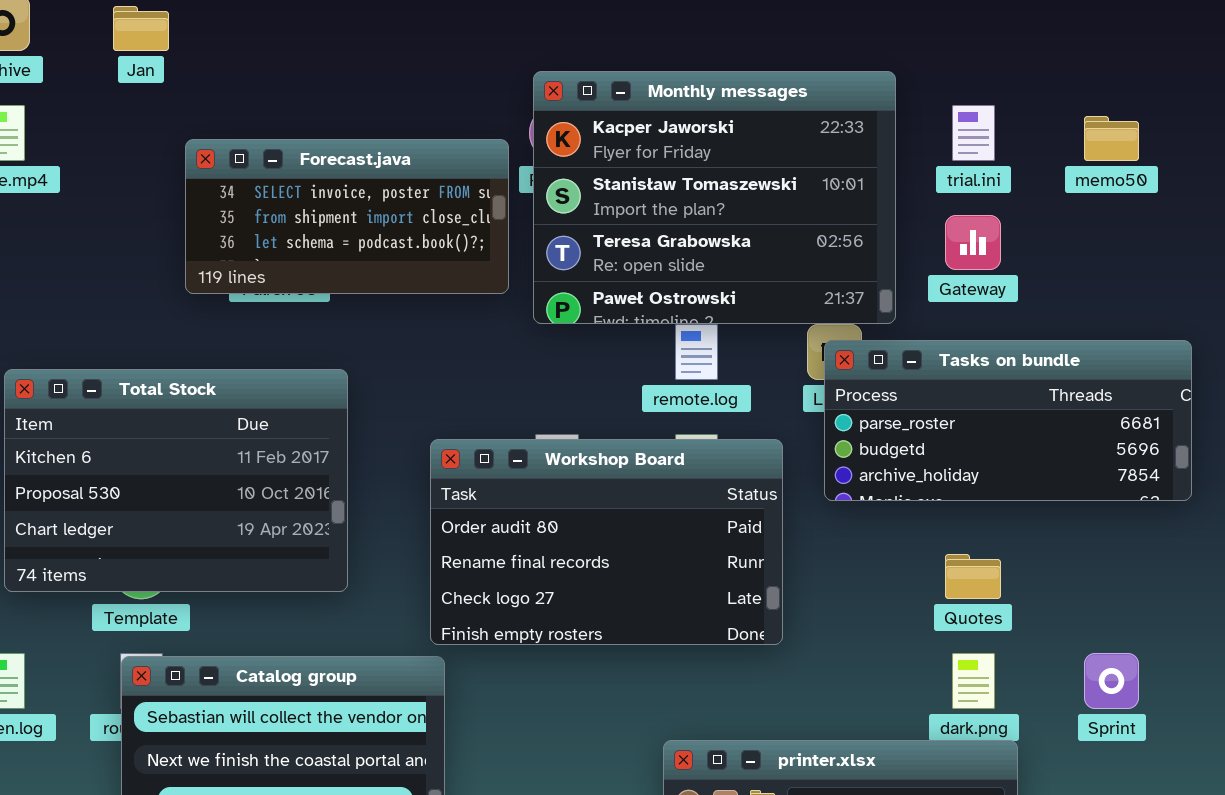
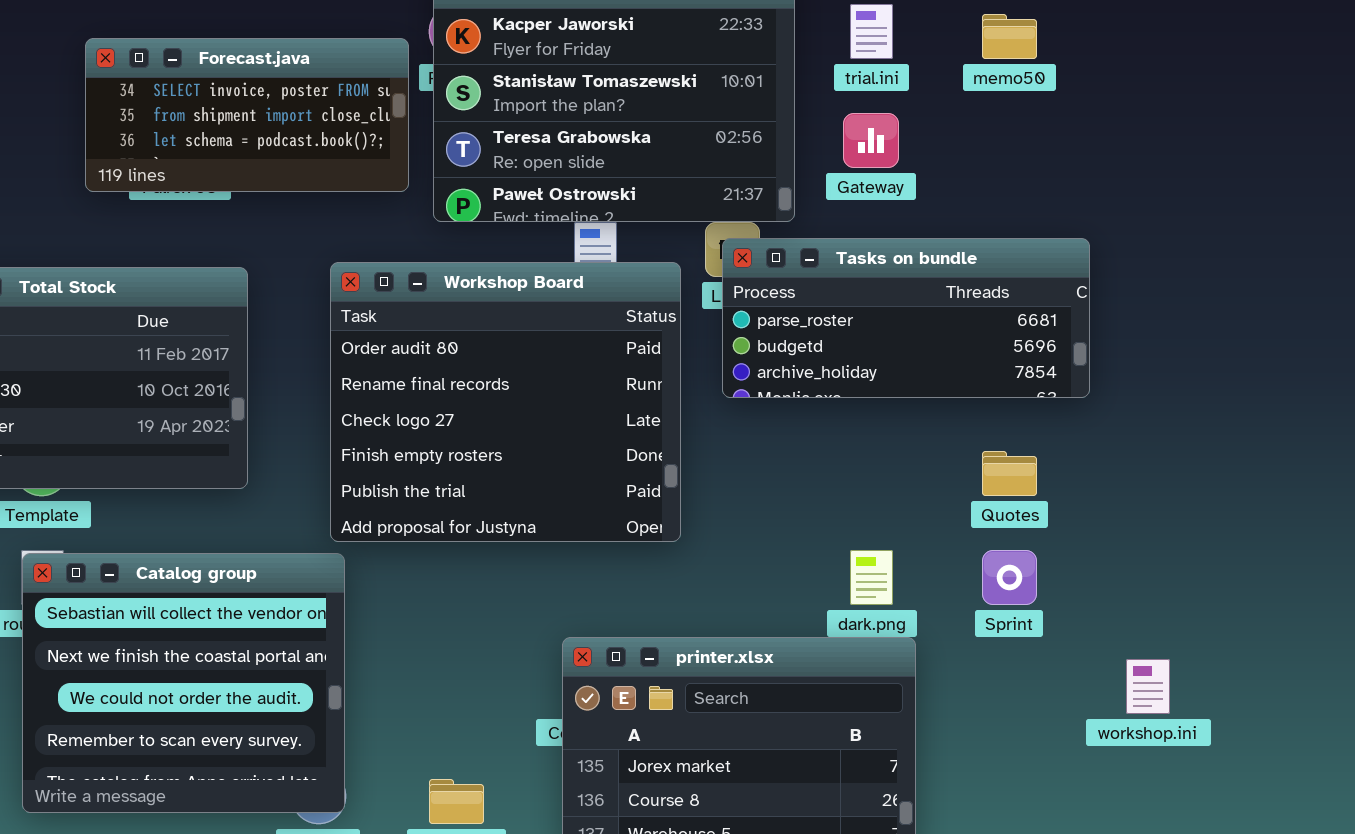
Workshop Board: [430,439,783,645] -> [330,262,681,542], resized
Quotes: [945,554,1001,599] -> [982,451,1037,496], moved

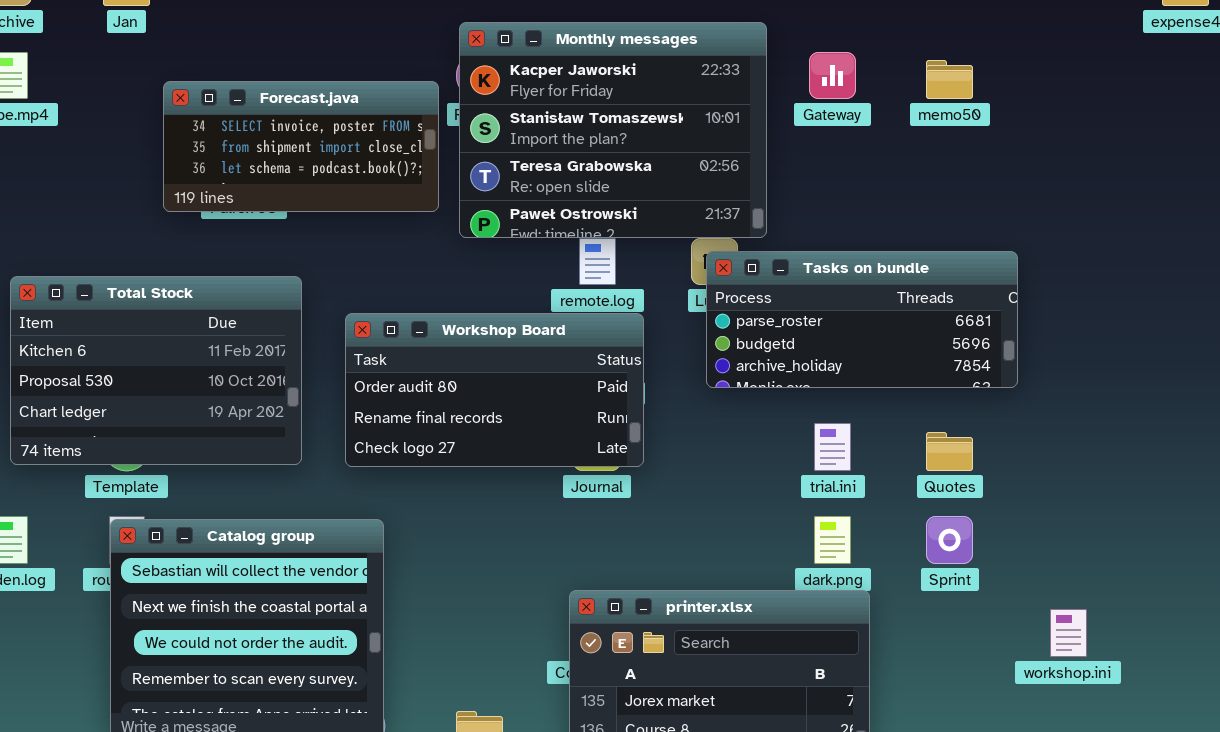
trial.ini: [850,4,893,59] -> [814,423,851,471], moved
Gateway: [843,113,899,168] -> [809,52,856,99], moved
Workshop Board: [330,262,681,542] -> [345,313,644,467], moved, resized

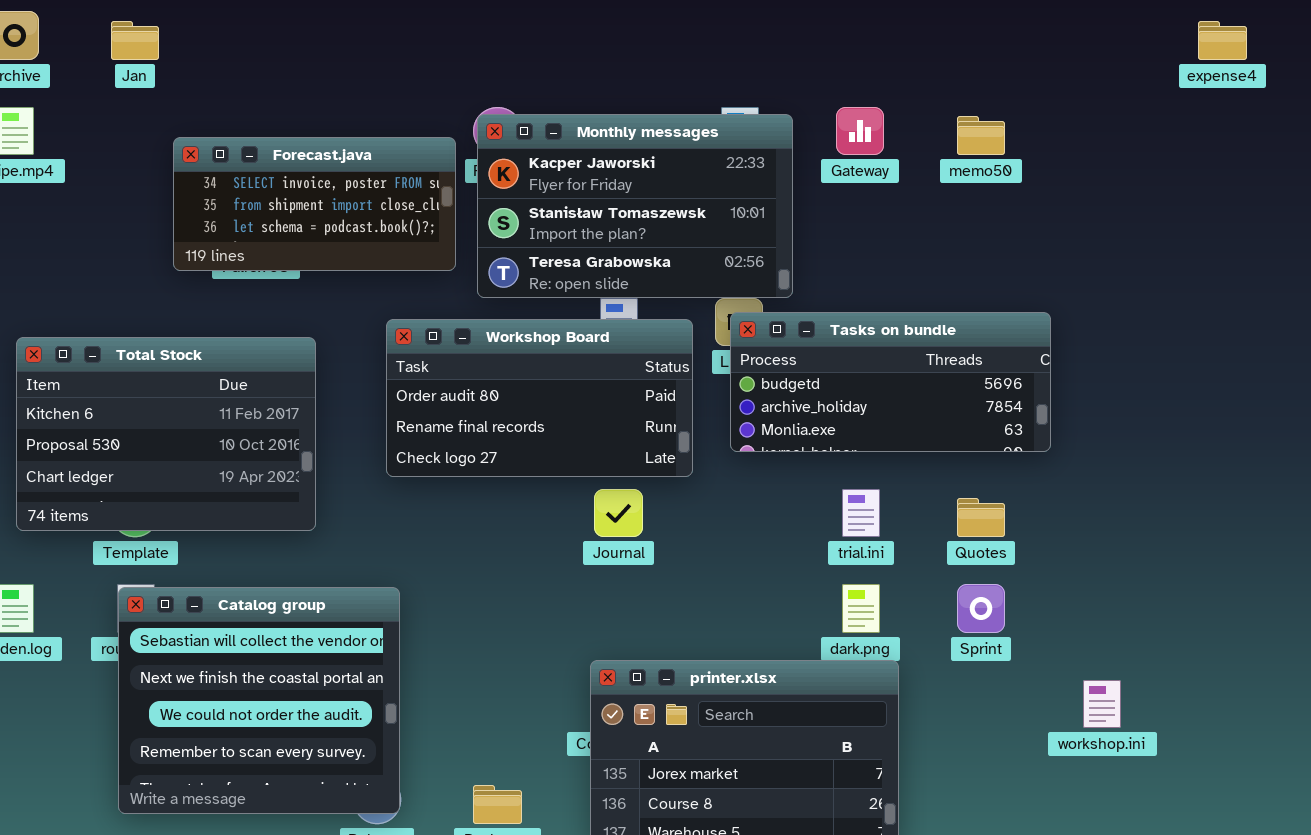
Monthly messages: [459,22,767,238] -> [477,114,793,298], resized
Tasks on bundle: [706,251,1018,388] -> [730,312,1051,452], scrolled down 1 row
Workshop Board: [345,313,644,467] -> [386,319,693,477], moved

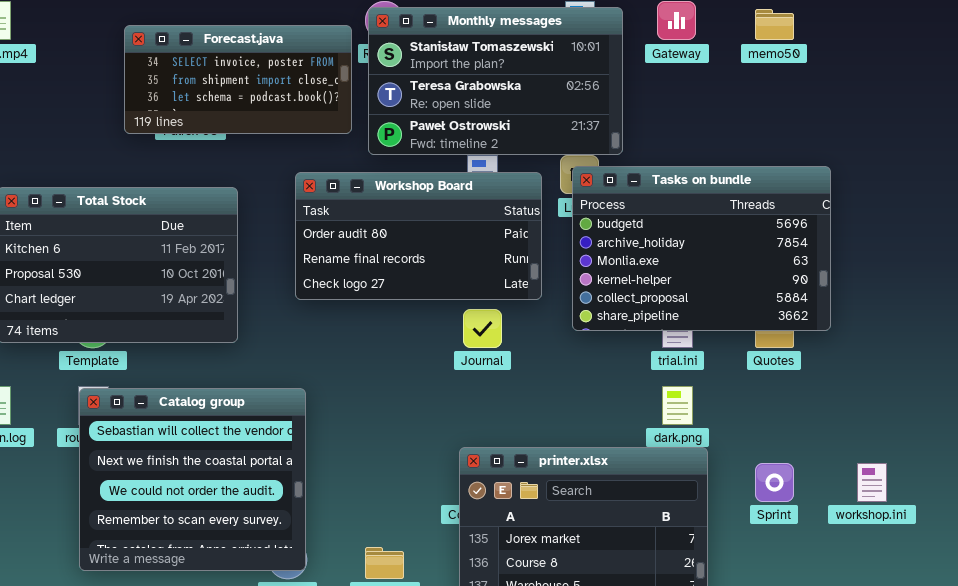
Monthly messages: [477,114,793,298] -> [368,7,623,155], scrolled down 1 row
Tasks on bundle: [730,312,1051,452] -> [572,166,831,331], resized
Sprint: [957,584,1005,633] -> [755,463,794,502], moved

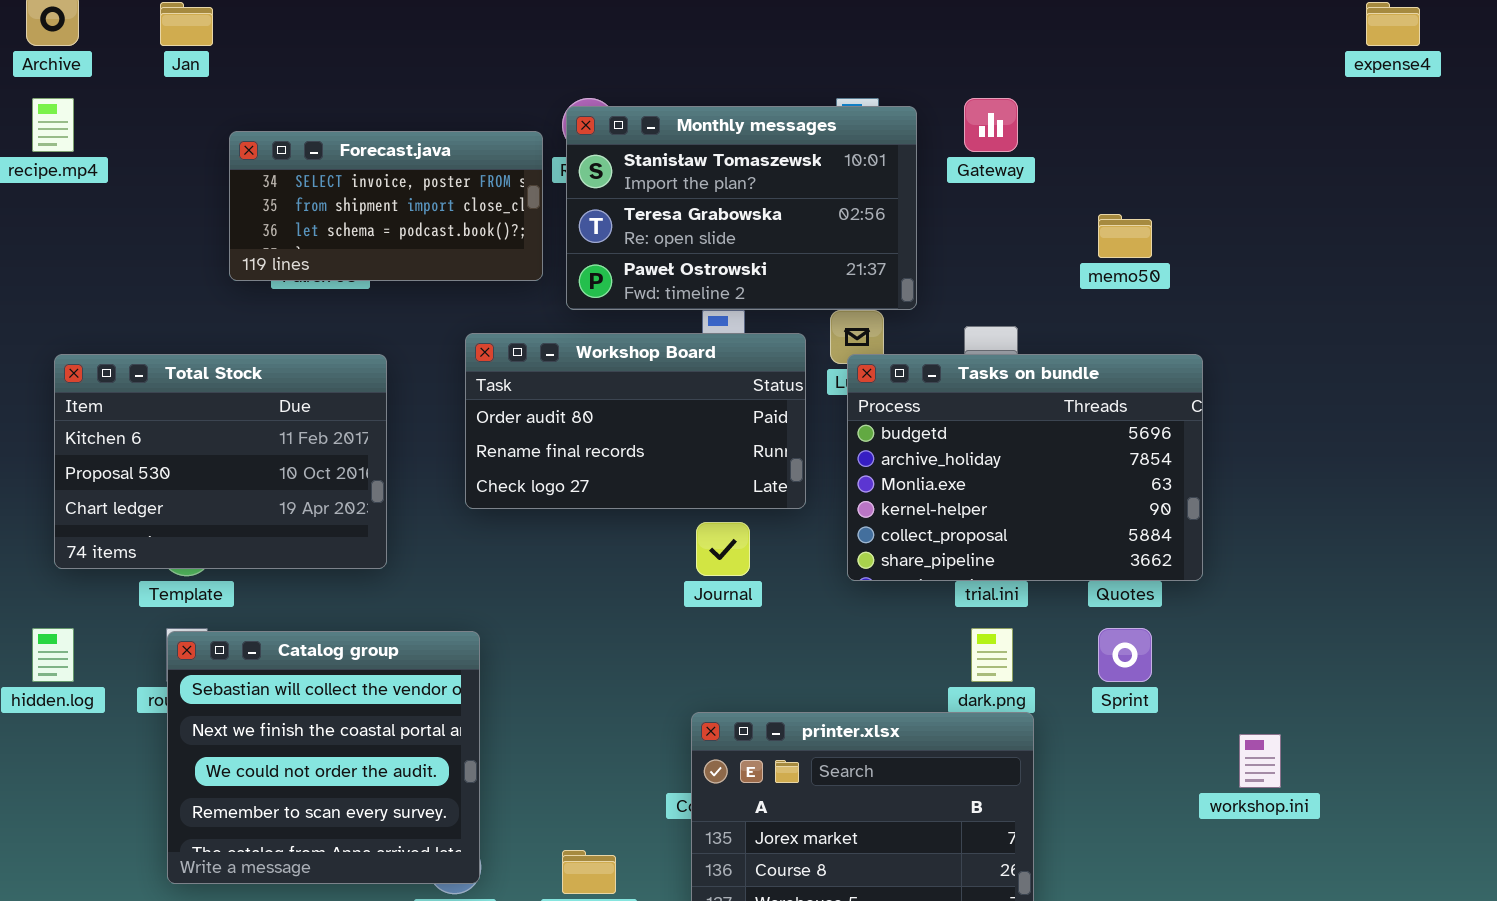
memo50: [755,9,794,40] -> [1098,214,1152,258], moved
Tasks on bundle: [572,166,831,331] -> [847,354,1203,581], moved
Sprint: [755,463,794,502] -> [1098,628,1152,682], moved

